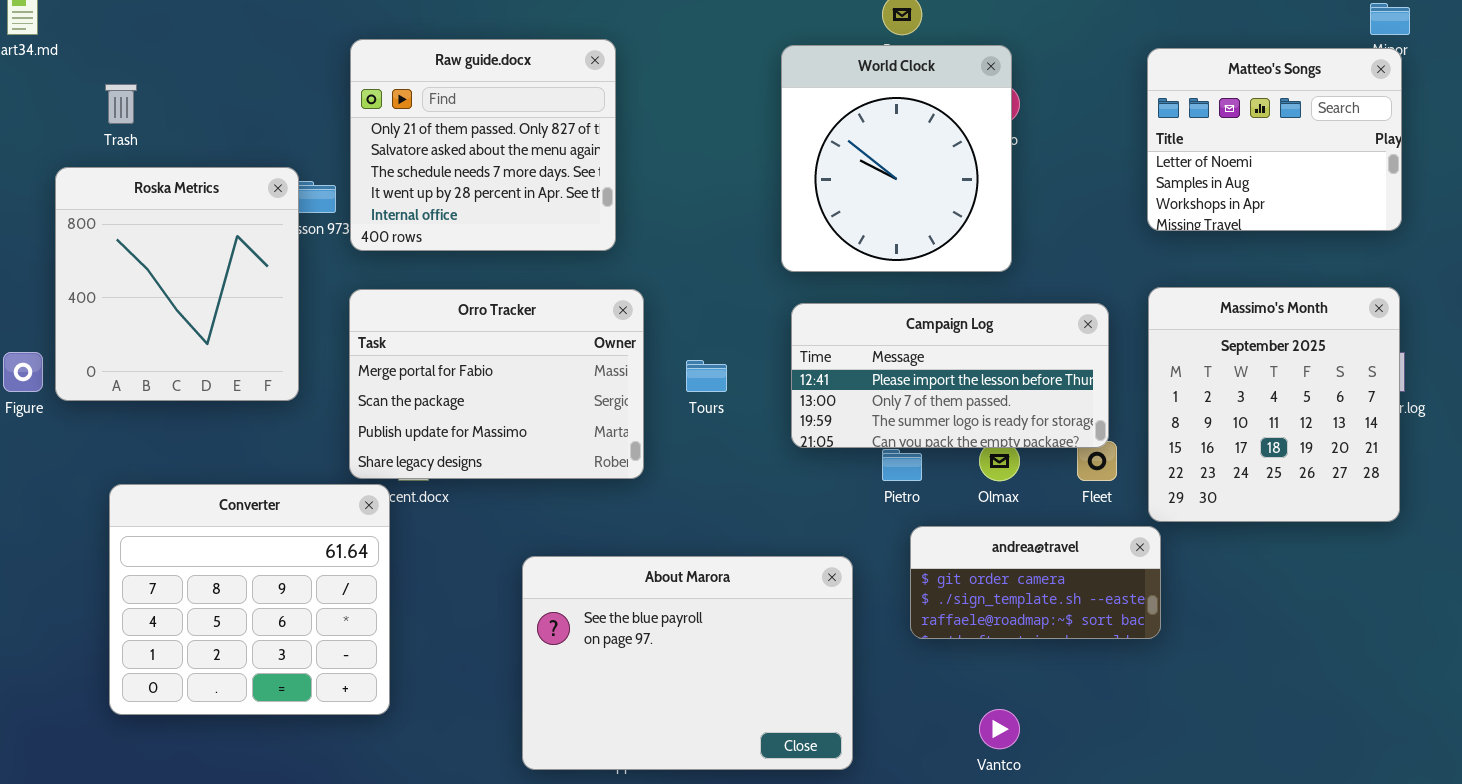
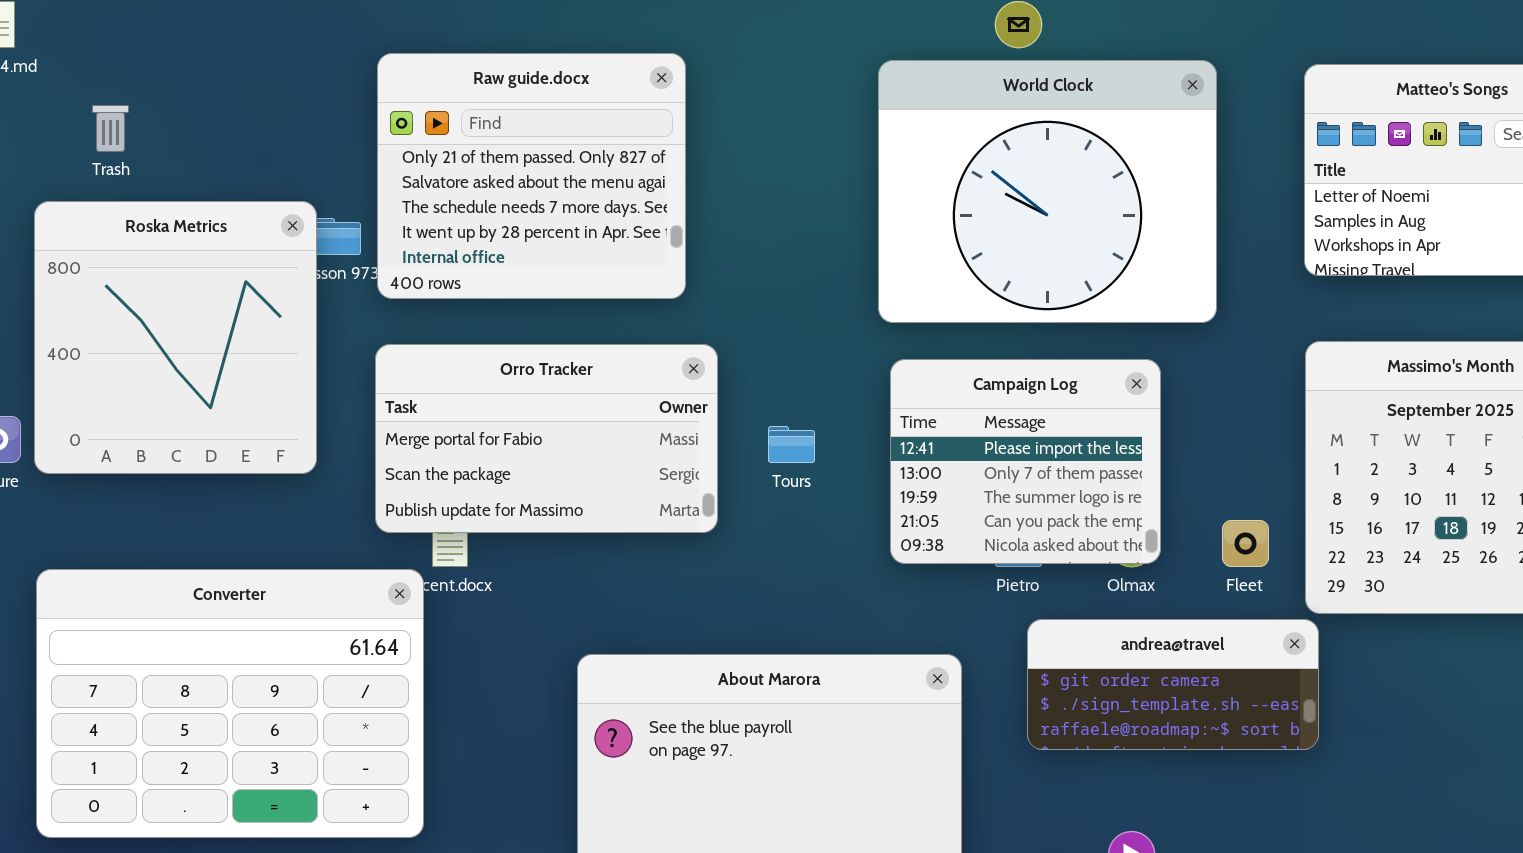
World Clock: [781,45,1012,272] -> [878,60,1217,323], resized
Orro Tracker: [349,289,644,479] -> [375,344,718,533], resized
Campaign Log: [791,303,1109,448] -> [890,359,1161,564], resized
Converter: [109,484,390,715] -> [36,569,424,838], resized

